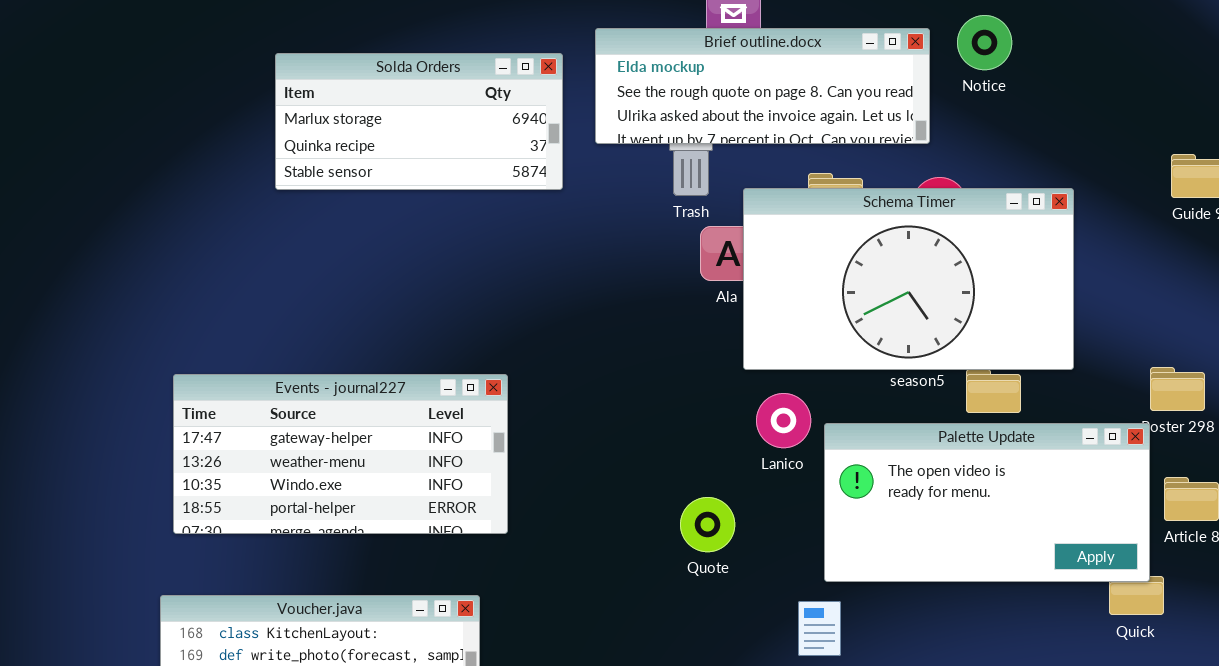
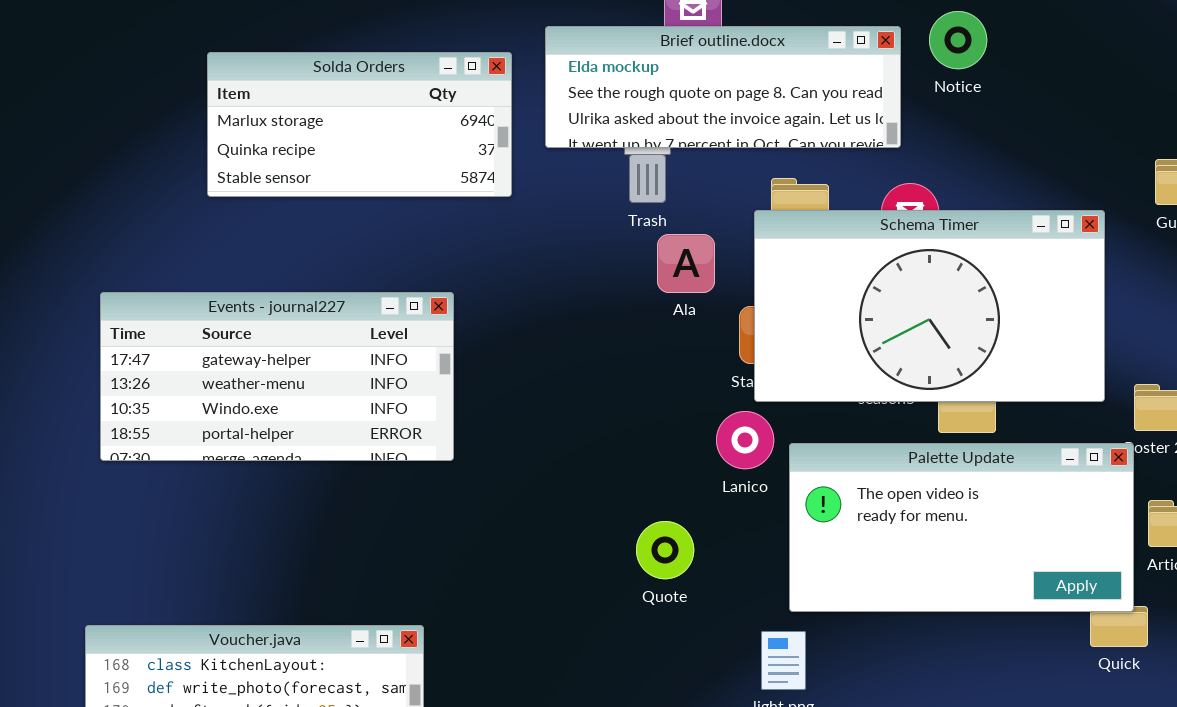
Schema Timer: [743,188,1074,370] -> [754,210,1105,402], moved
Events - journal227: [173,374,508,534] -> [100,292,454,461], moved

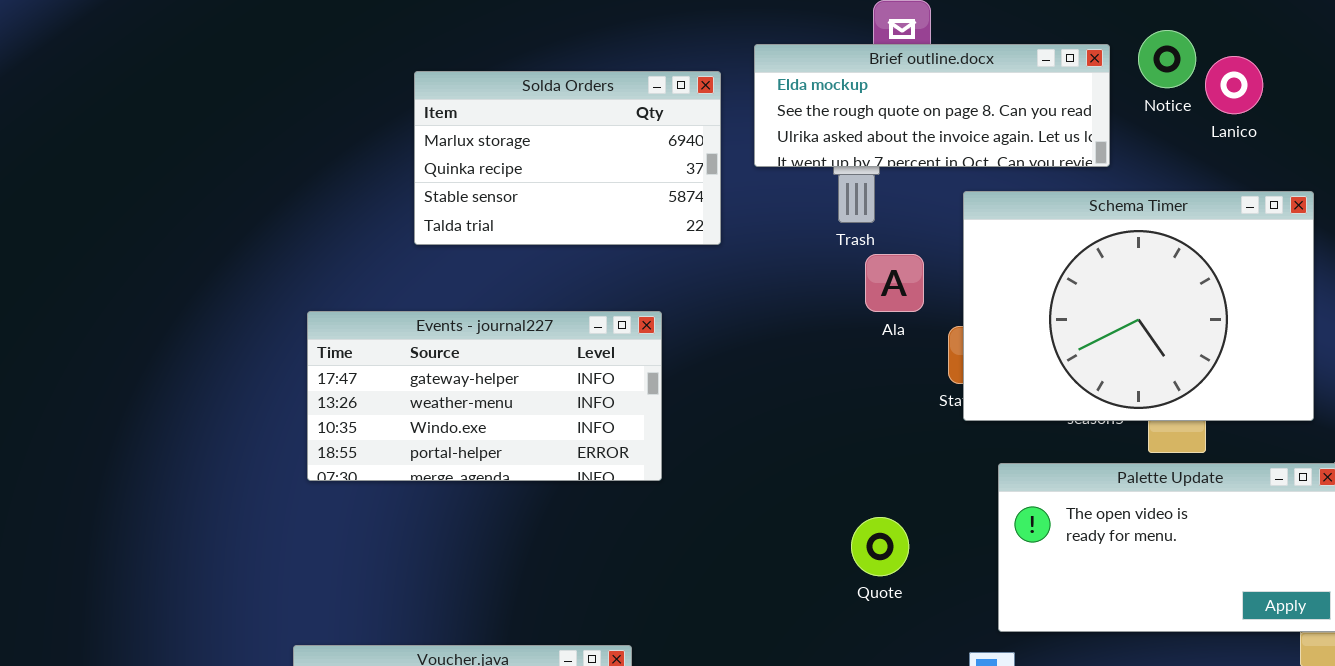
Solda Orders: [207,52,512,197] -> [414,71,721,245], resized
Schema Timer: [754,210,1105,402] -> [963,191,1314,421], resized
Lanico: [716,411,774,469] -> [1205,56,1263,114], moved
Quote: [636,521,694,579] -> [851,517,909,576], moved

